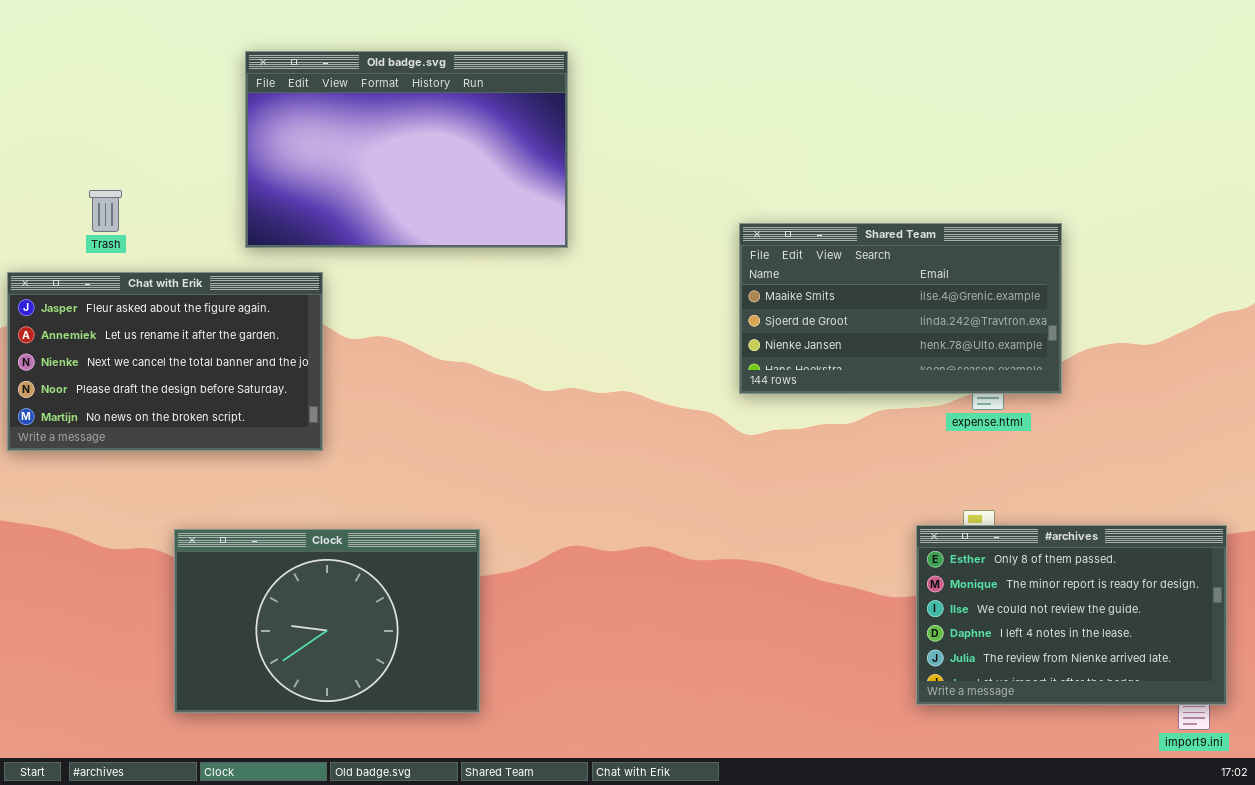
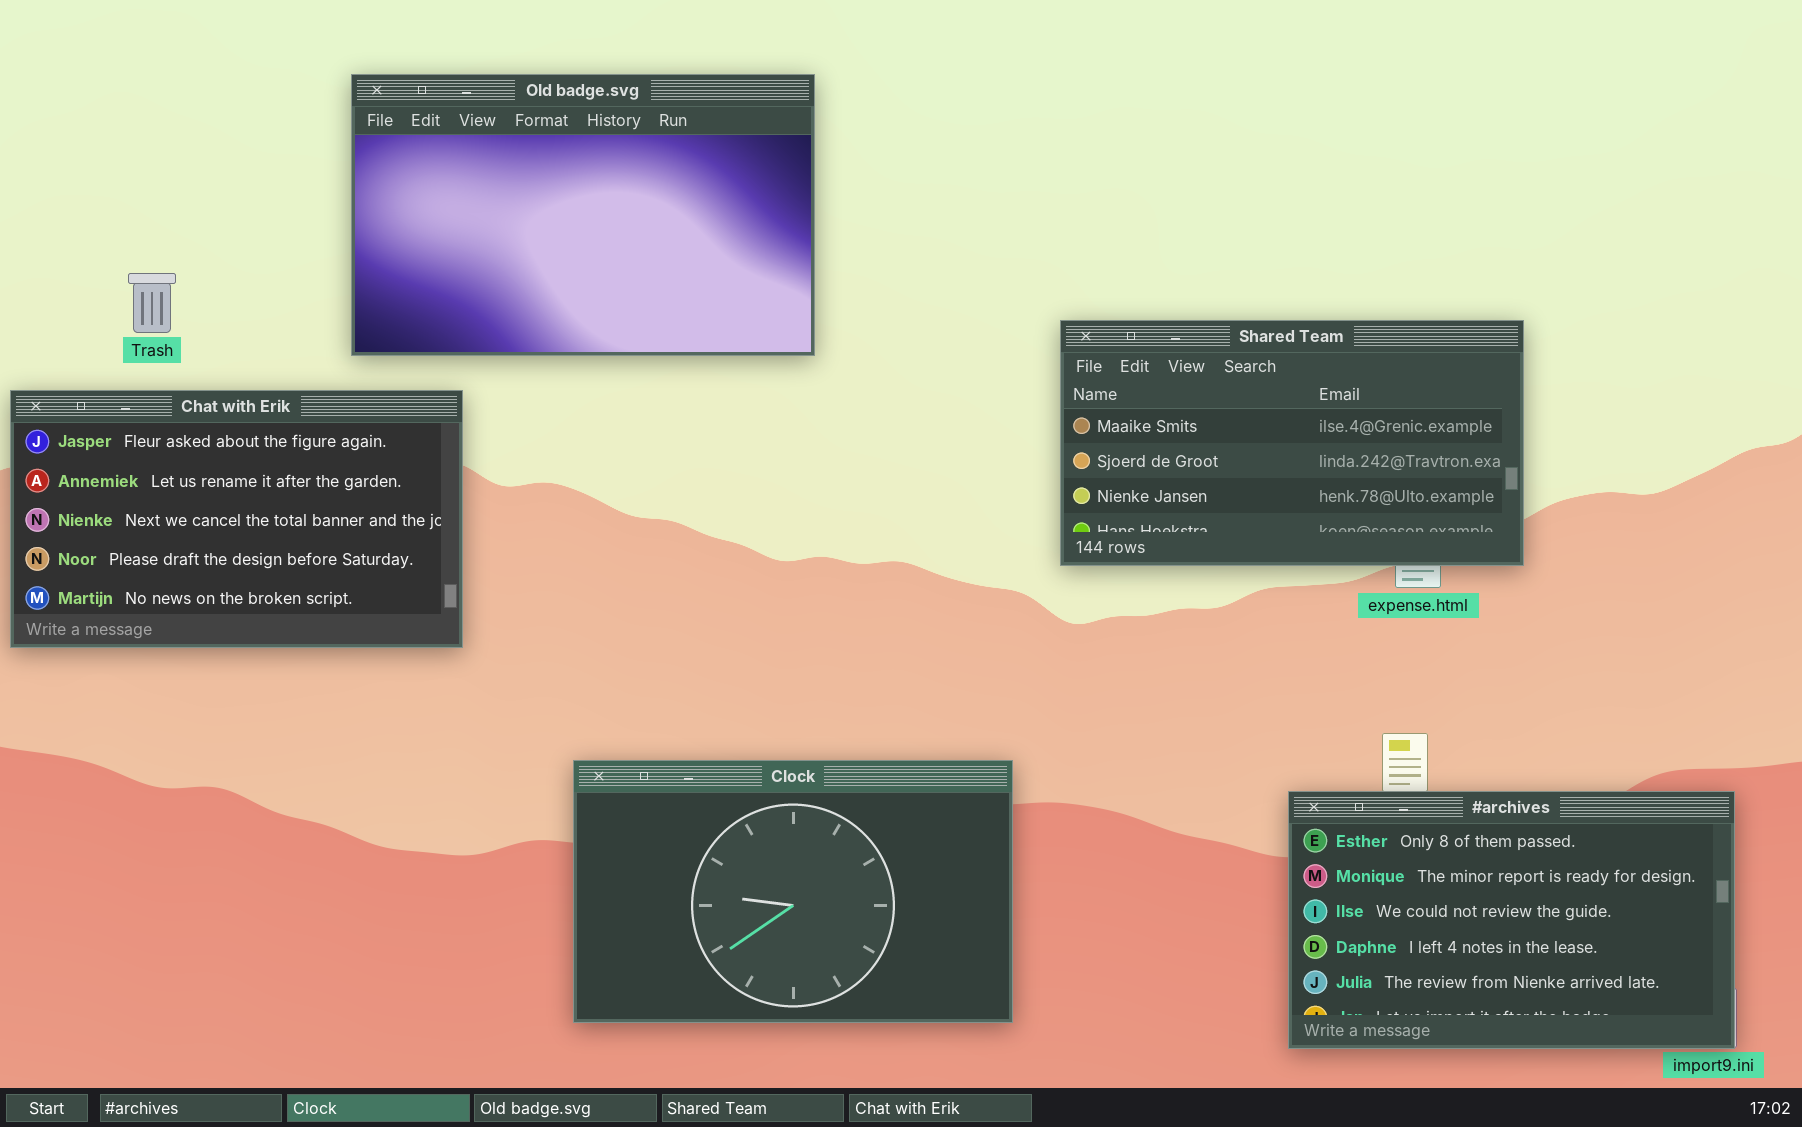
#archives: [916,525,1227,705] -> [1288,791,1735,1049], moved
Clock: [174,529,480,713] -> [573,760,1013,1023], moved

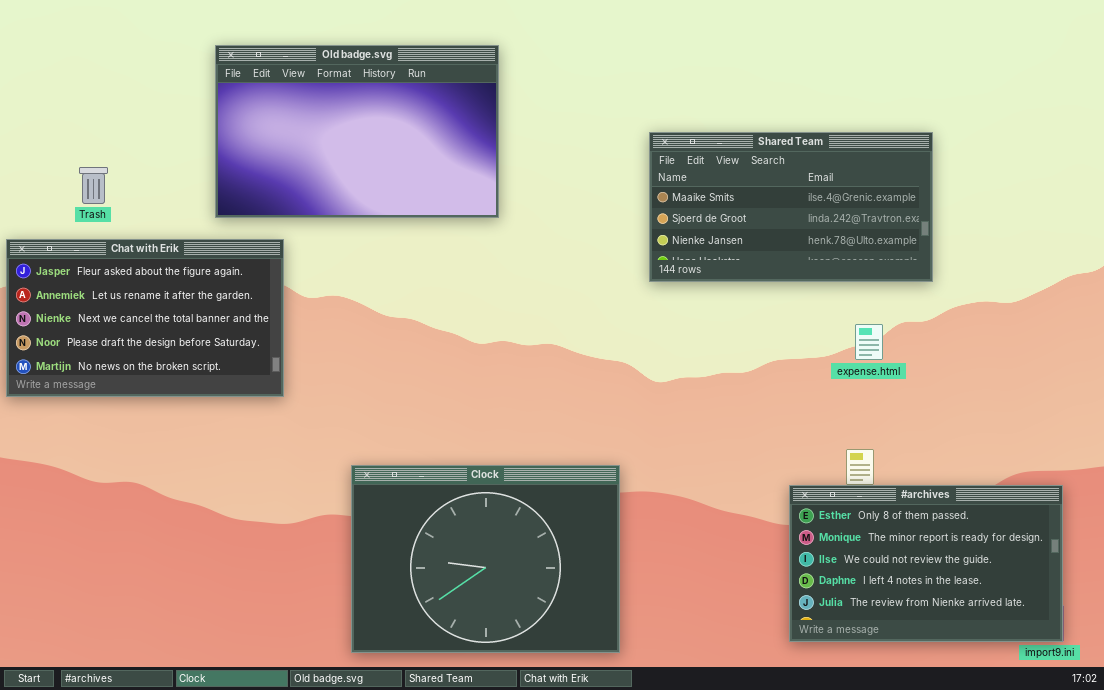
Shared Team: [1060,320,1524,566] -> [649,132,933,282], moved
Clock: [573,760,1013,1023] -> [351,465,620,653], resized

